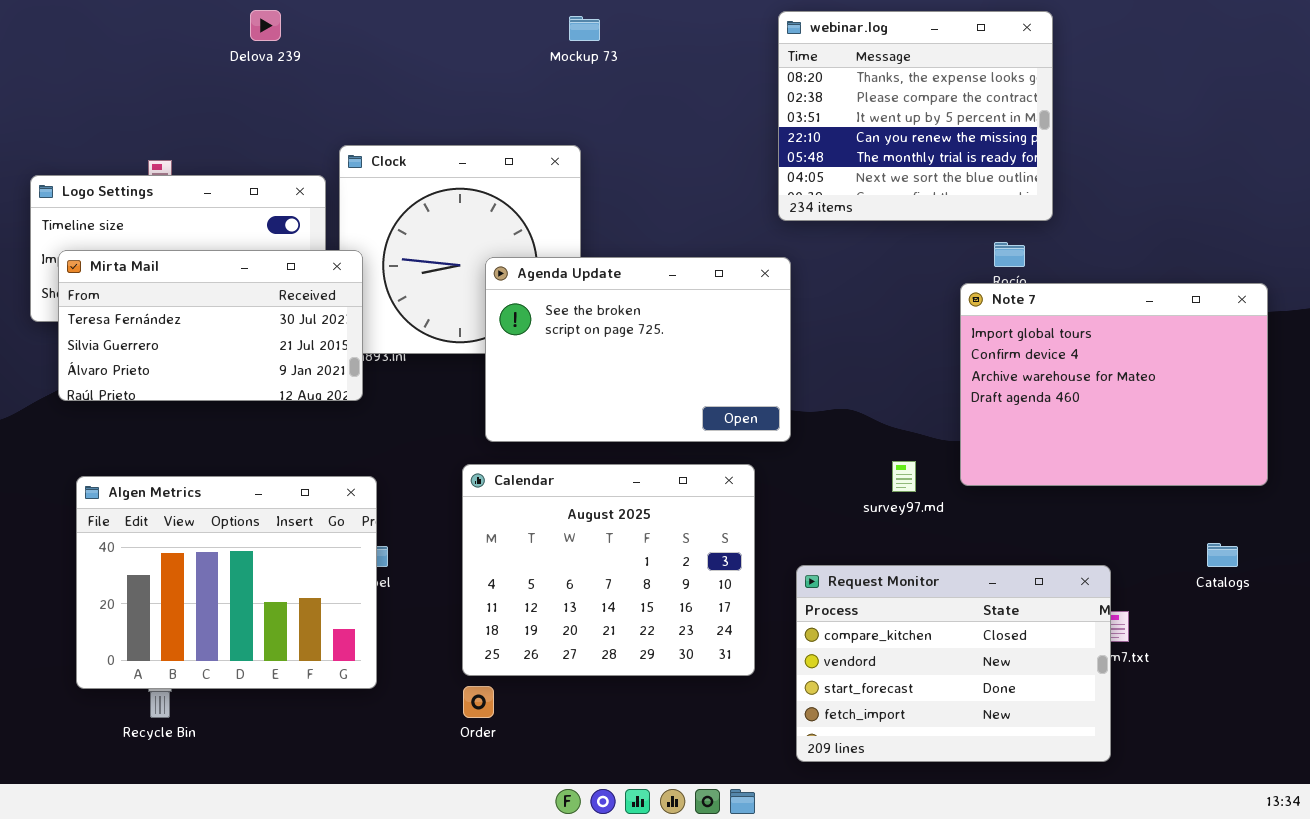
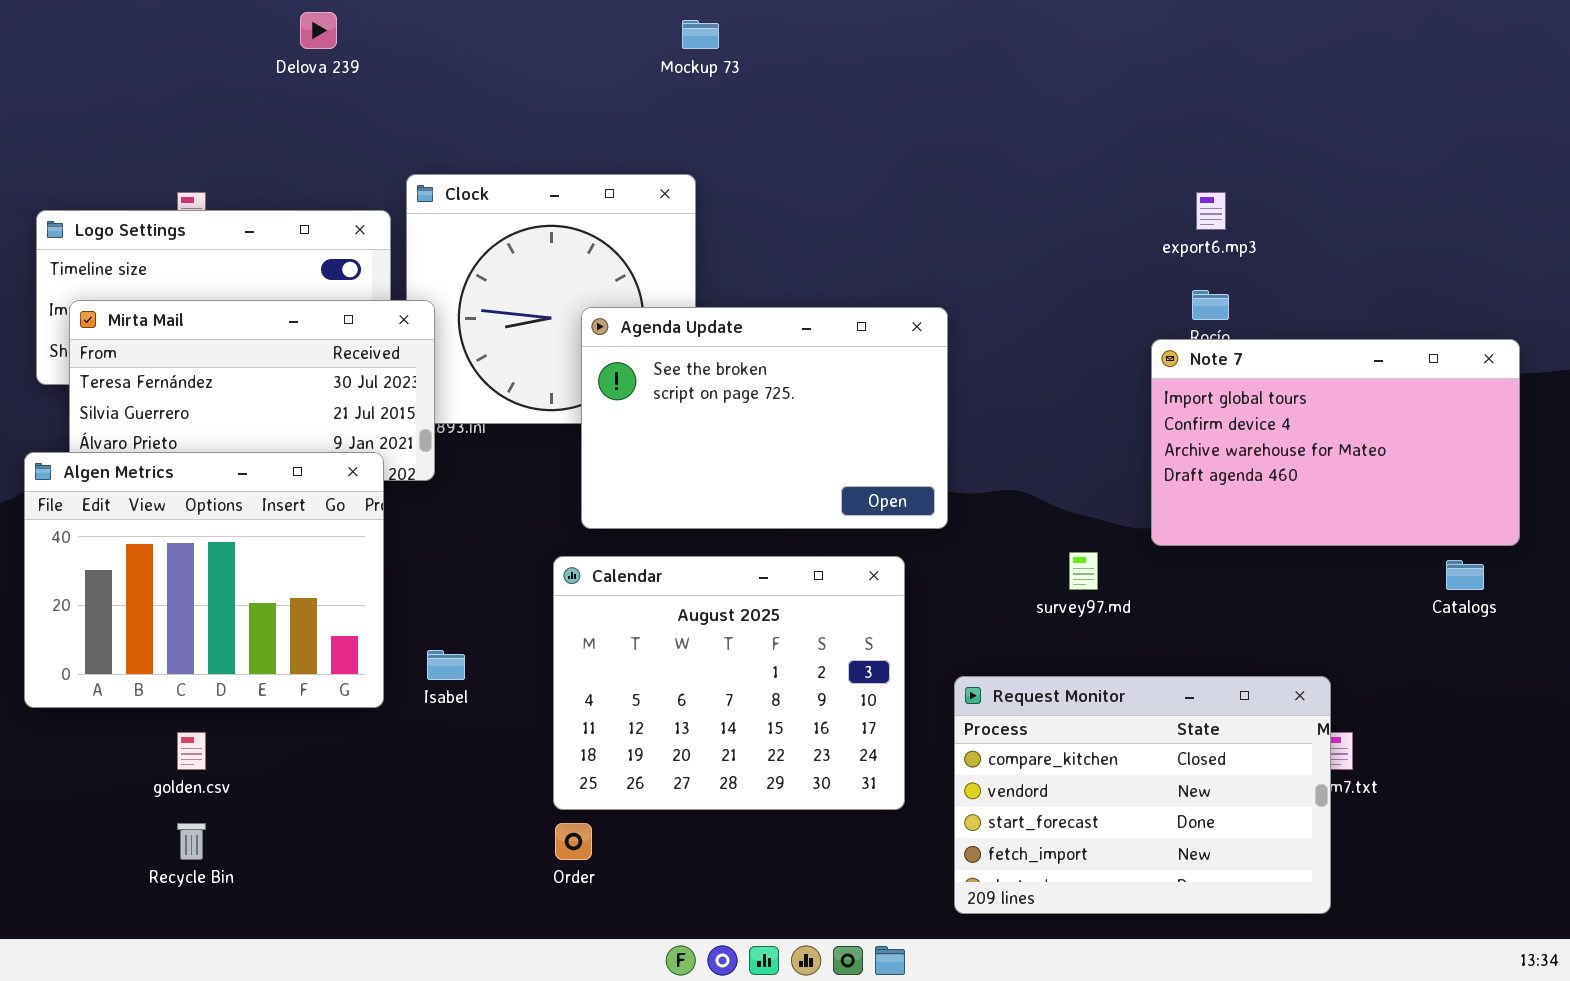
webinar.log: [778,11,1053,221] -> none, closed
Note 7: [960,283,1268,486] -> [1151,339,1520,546], resized
Algen Metrics: [76,476,377,689] -> [24,452,384,708], moved
Catalogs: [1207,543,1238,567] -> [1446,560,1484,590], moved

